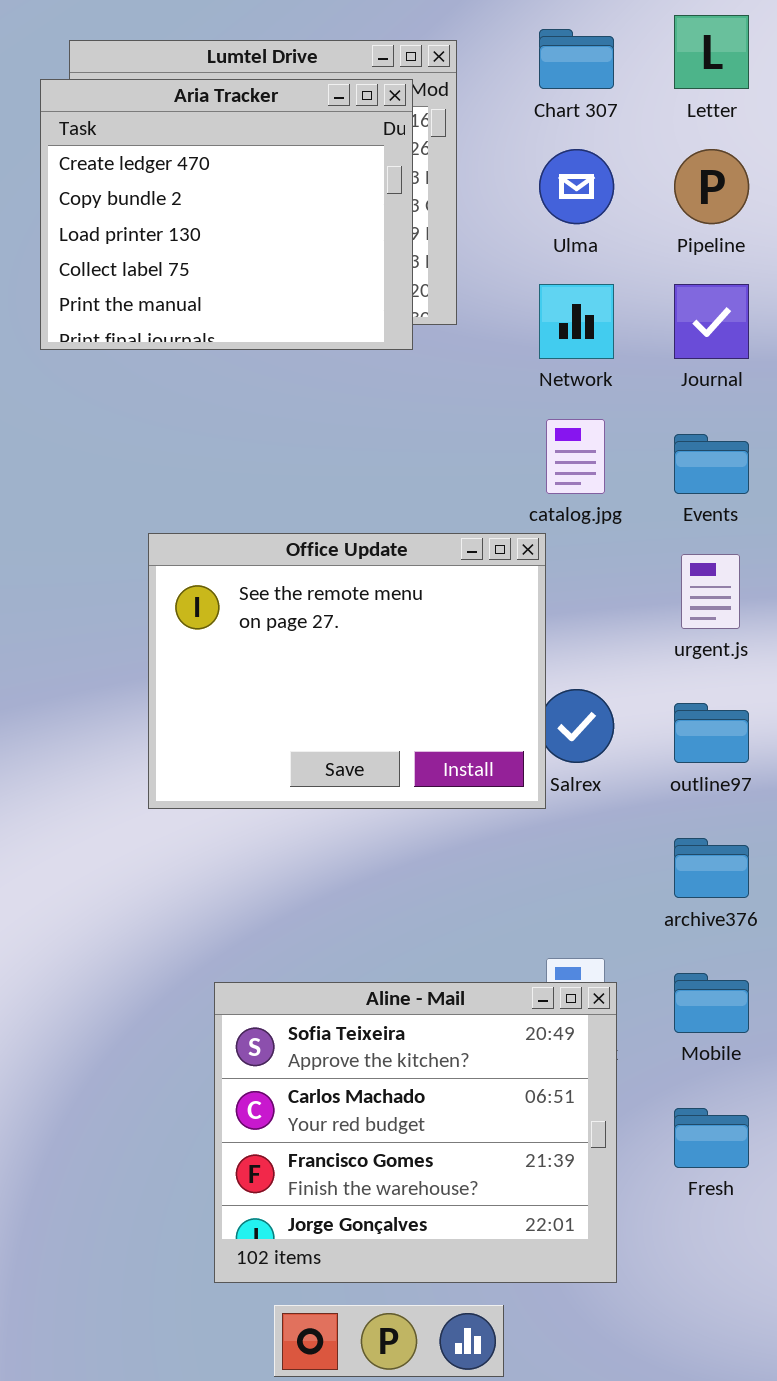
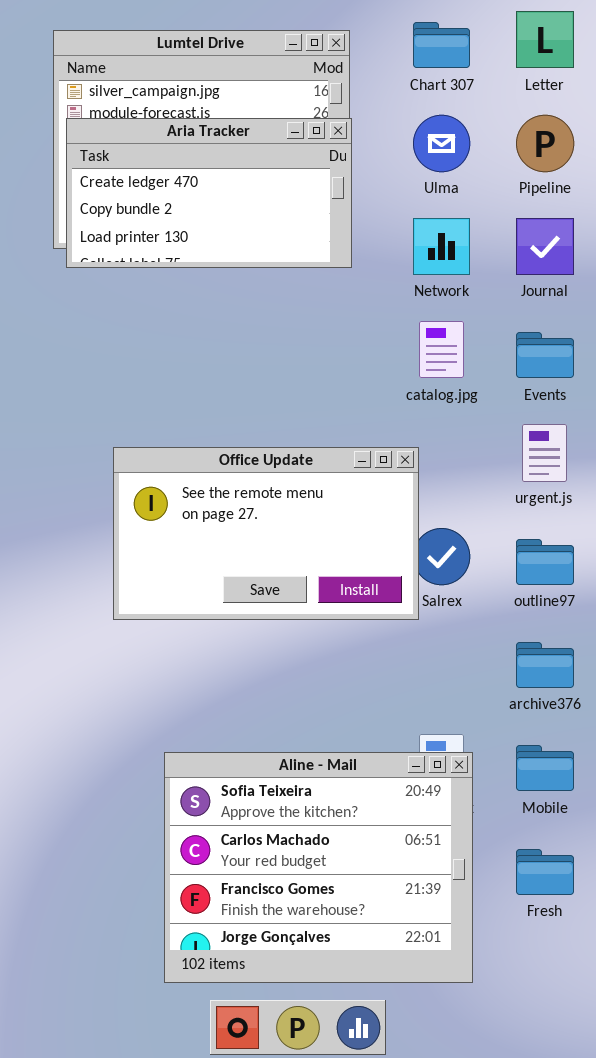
Aria Tracker: [40,79,413,350] -> [66,118,352,268], moved, resized
Office Update: [148,533,546,809] -> [113,447,419,620], resized

